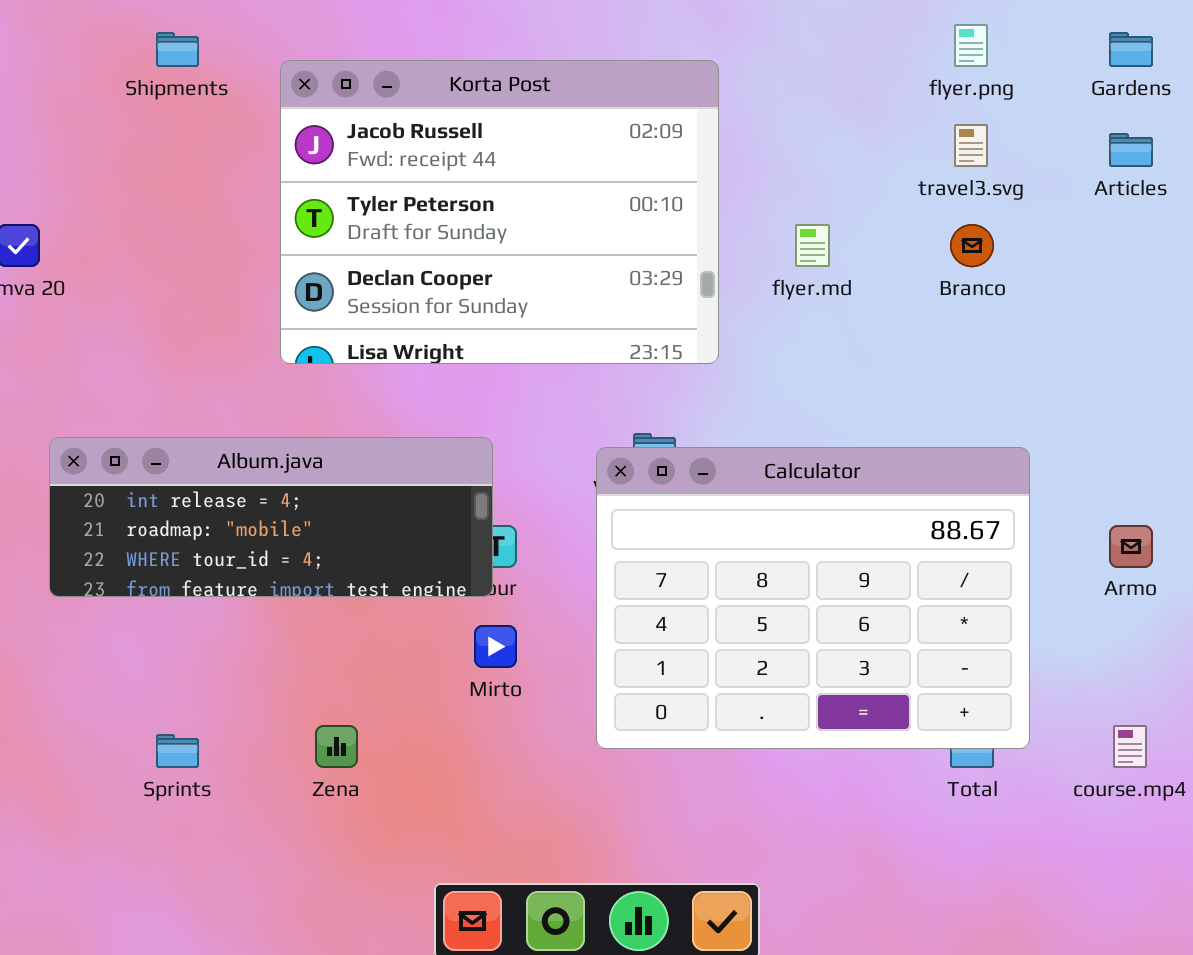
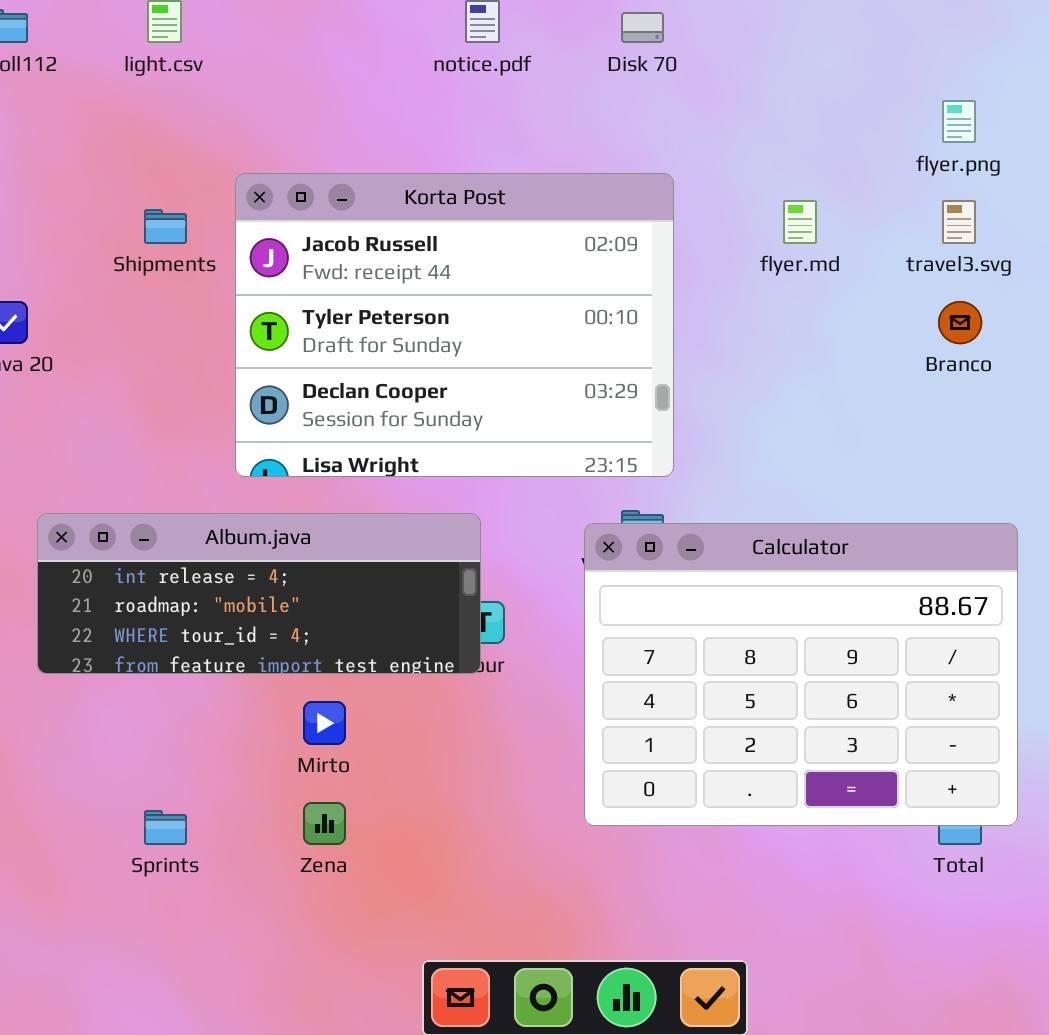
Shipments: [156,32,199,67] -> [144,209,187,244], moved
Korta Post: [280,60,719,364] -> [235,173,674,477], moved
flyer.md: [795,224,830,267] -> [783,200,817,244], moved
Mirto: [474,625,517,668] -> [303,701,346,745], moved

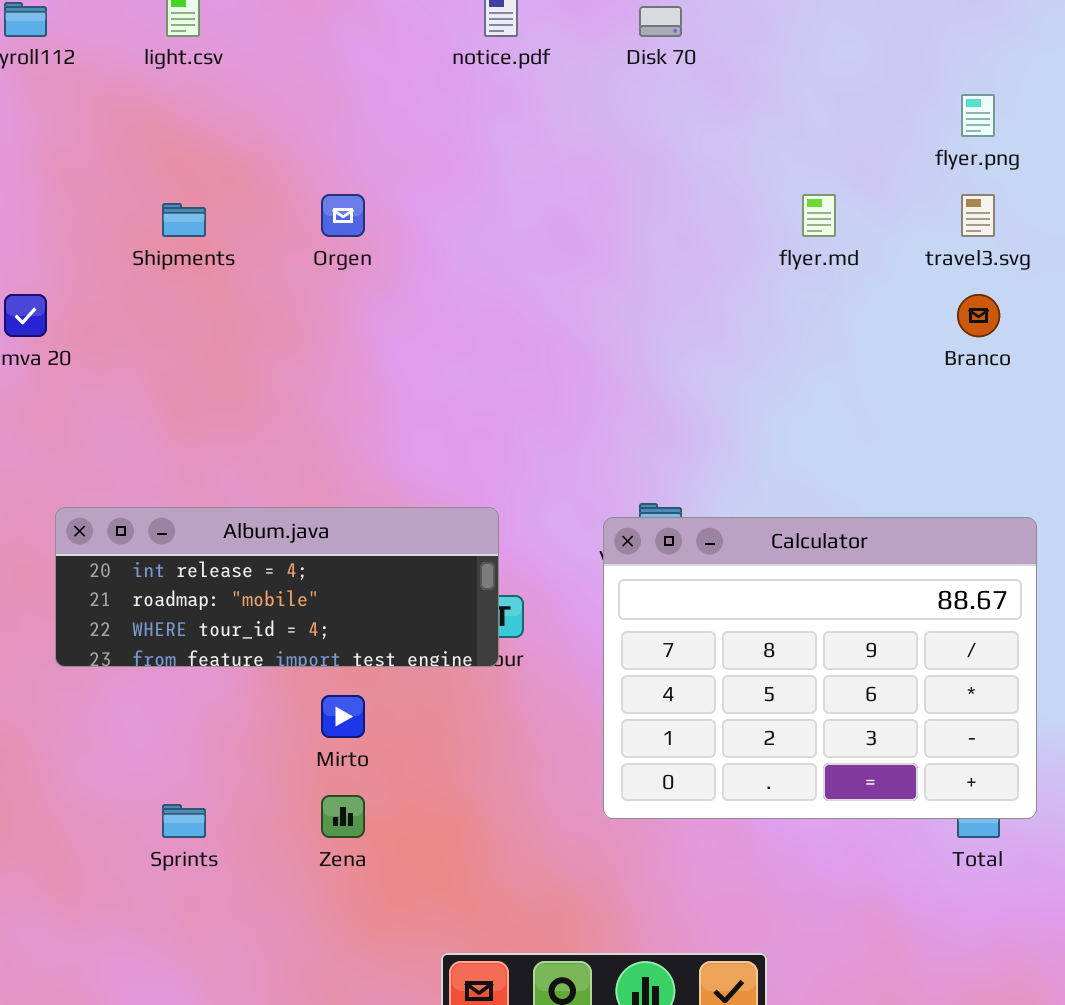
Korta Post: [235,173,674,477] -> none, closed

